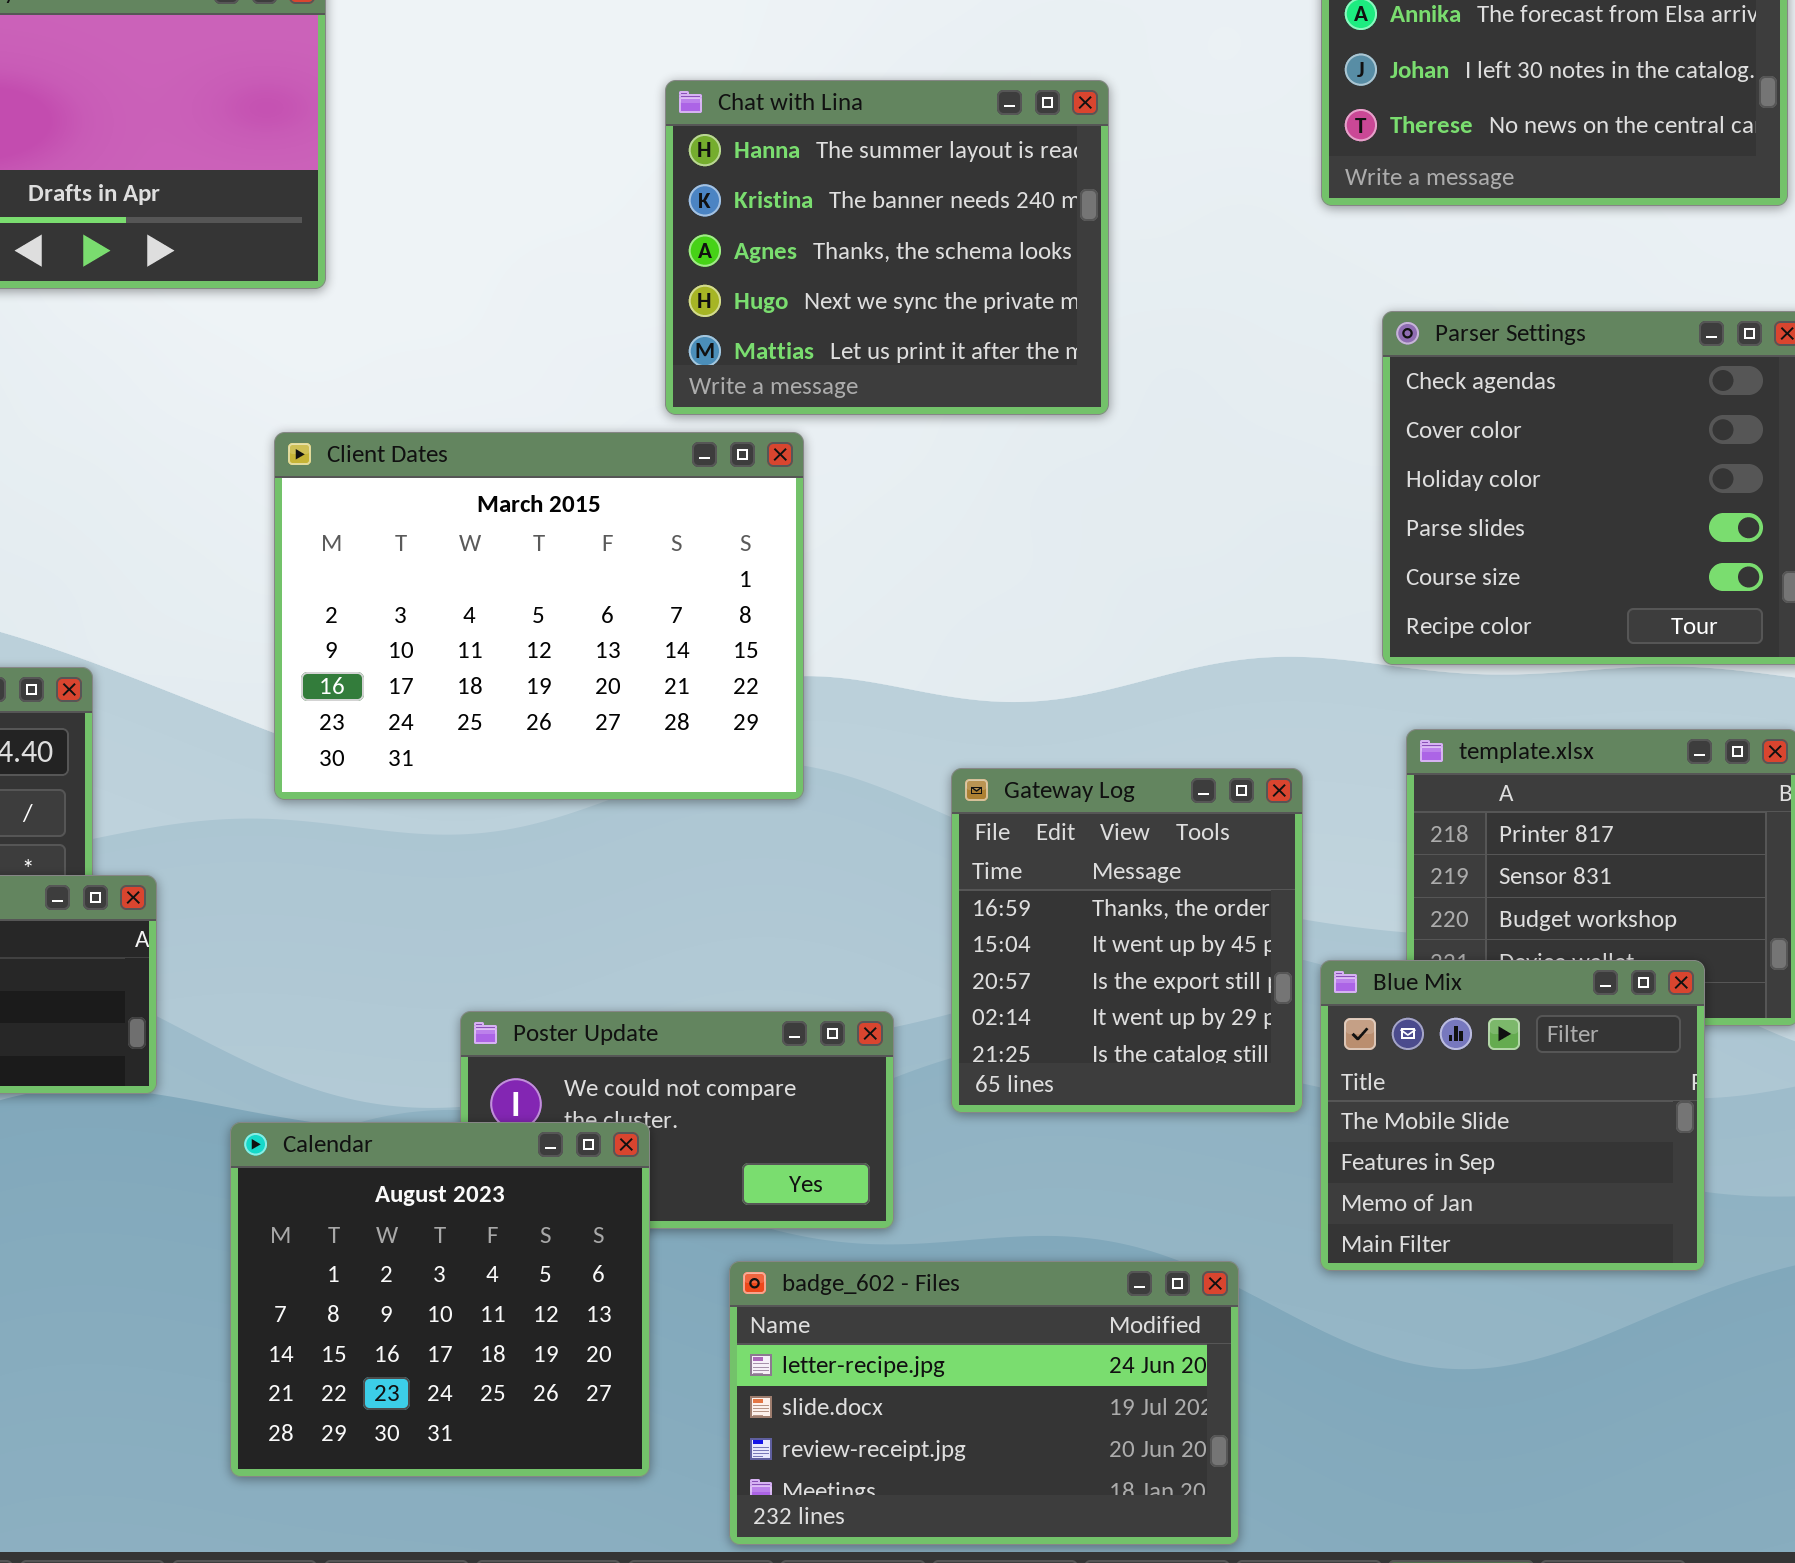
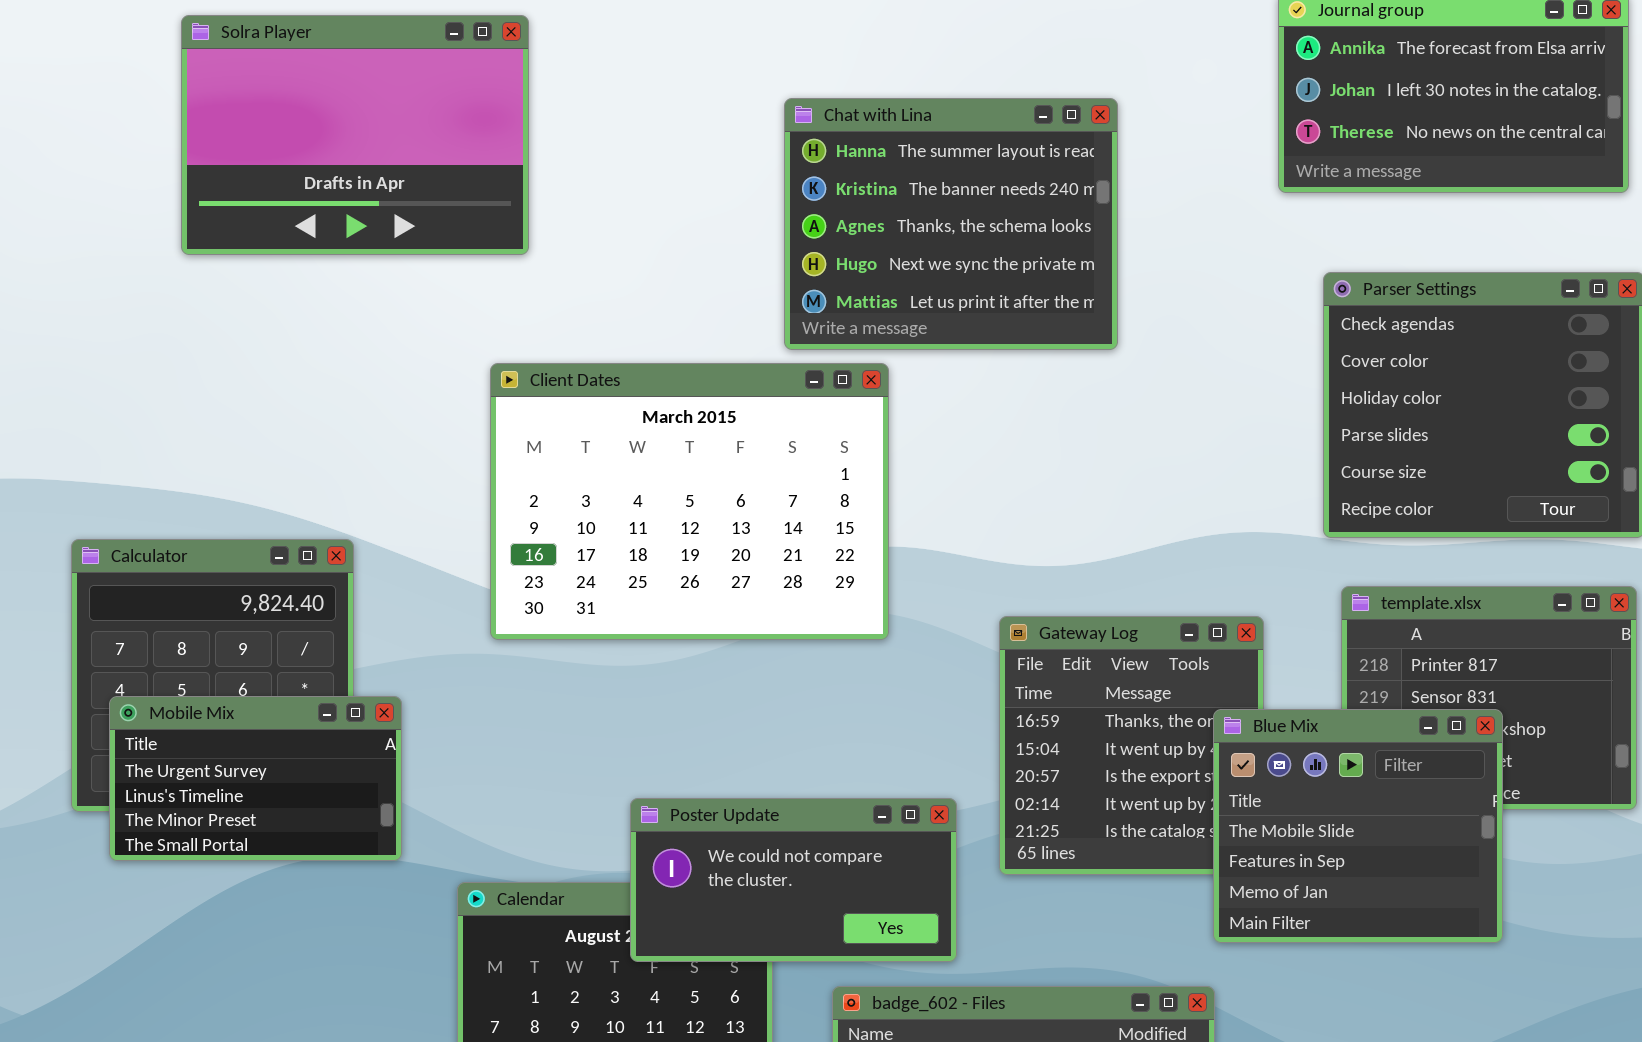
Blue Mix: [1320,960,1705,1271] -> [1213,709,1503,943], moved
Poster Update: [460,1011,894,1229] -> [630,798,957,962], raised

